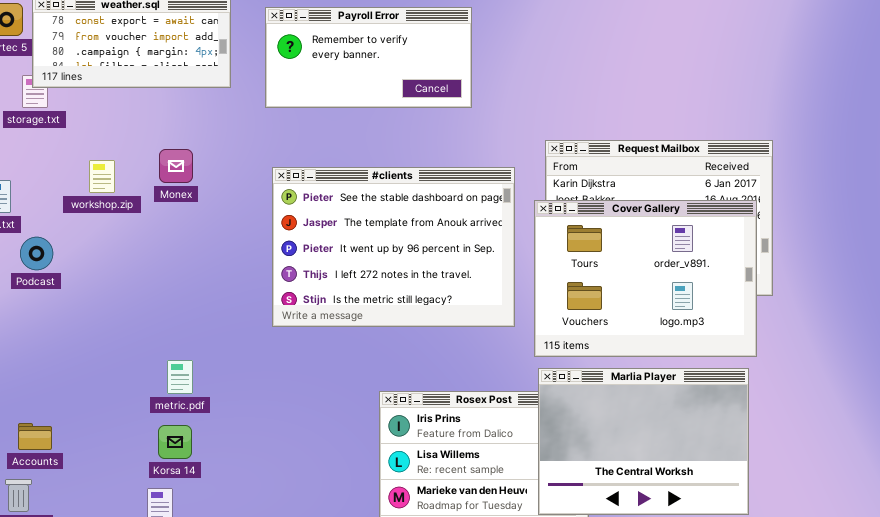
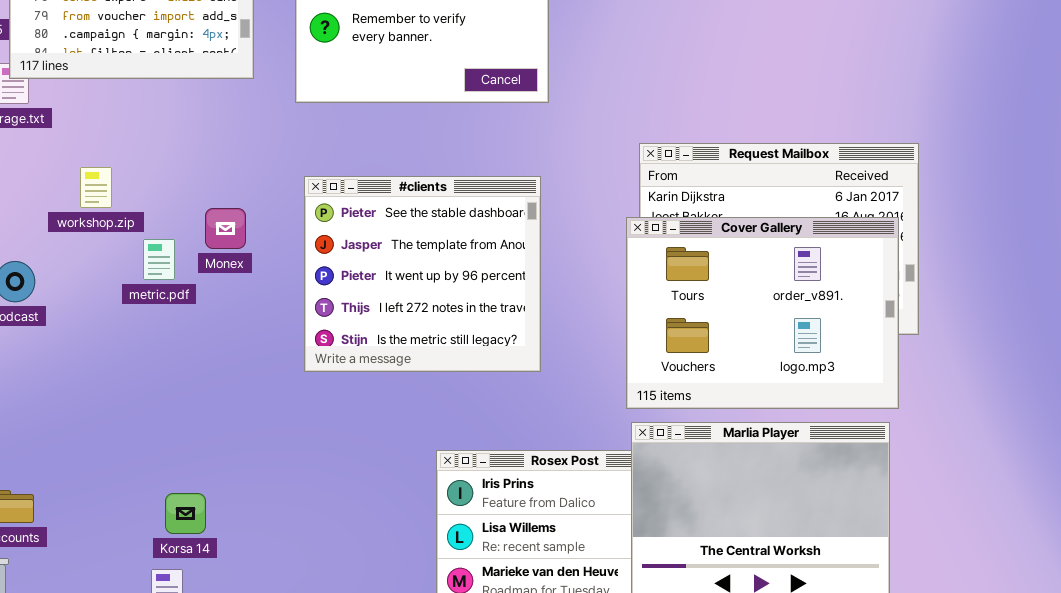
Monex: [159,149,193,183] -> [205,208,246,249], moved
#clients: [272,167,515,327] -> [304,176,541,372], resized
metric.pdf: [167,360,193,394] -> [143,239,175,280], moved

